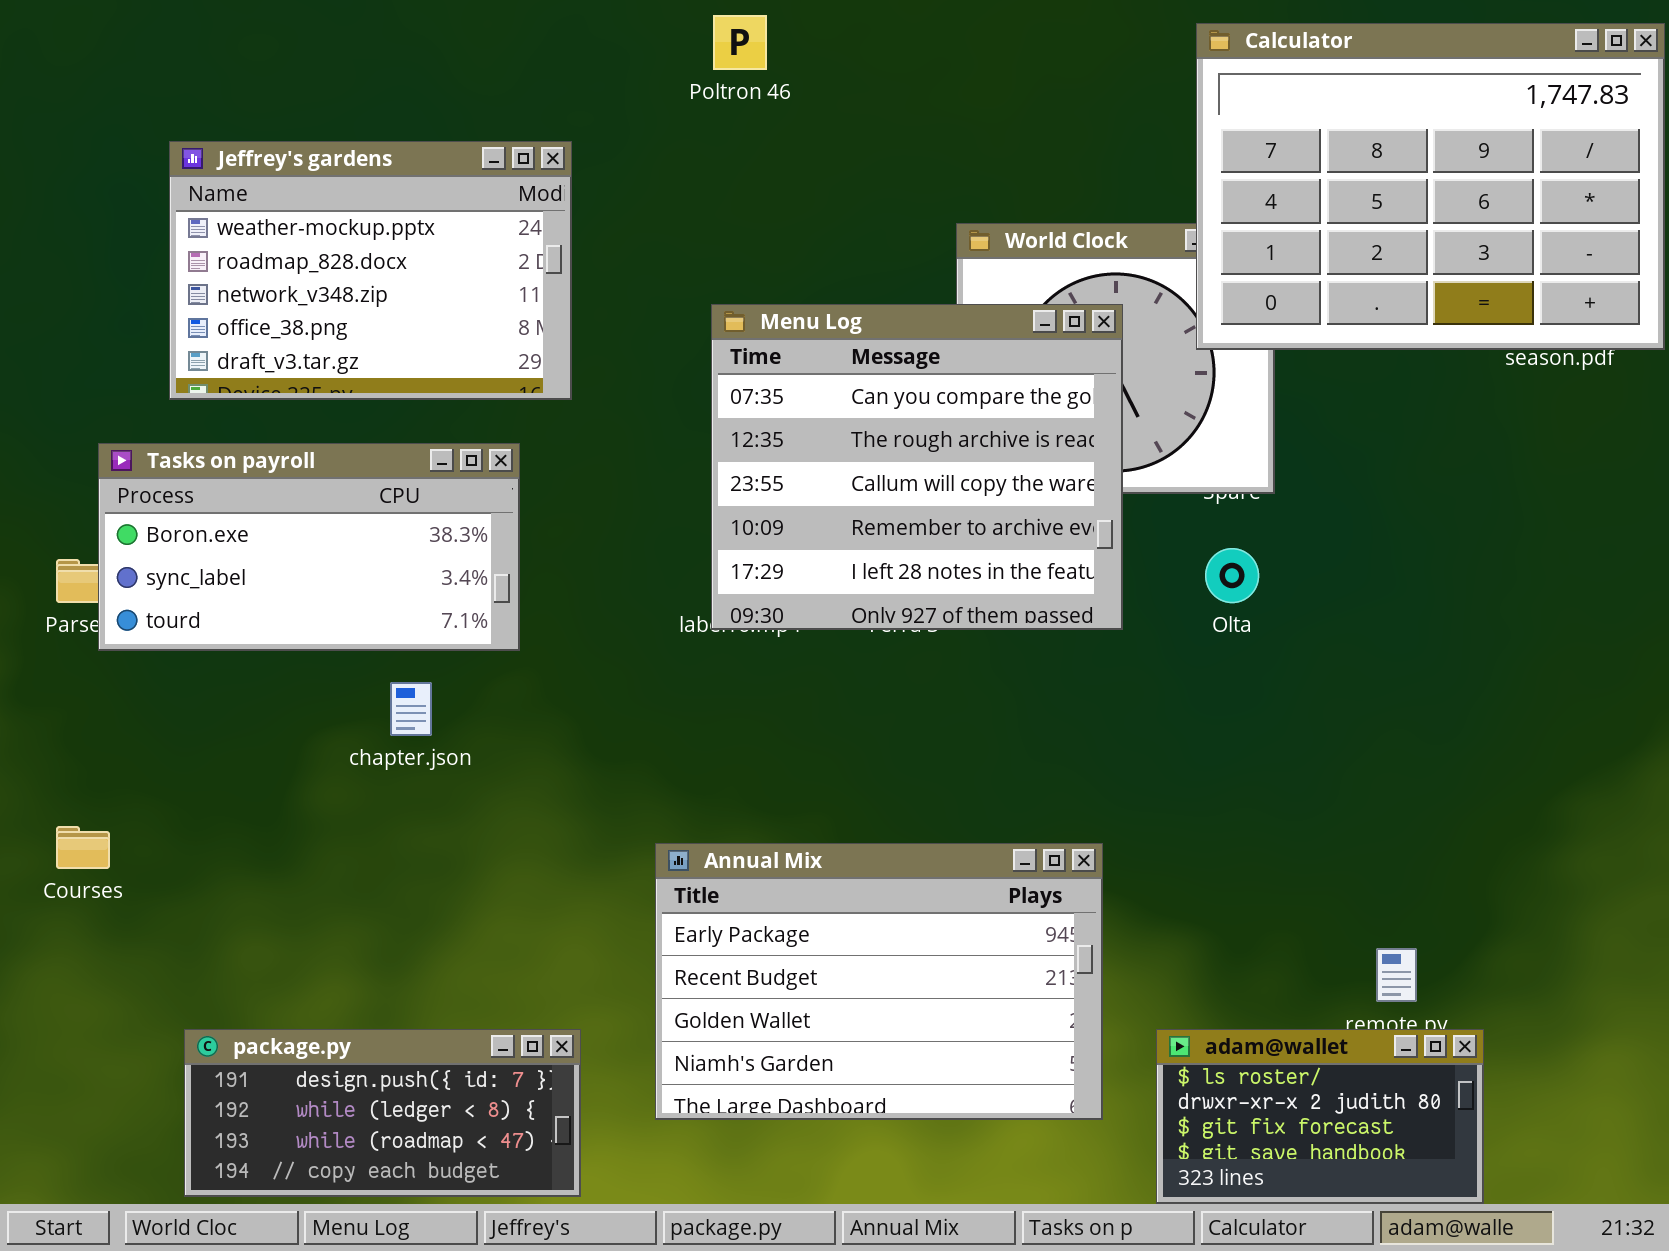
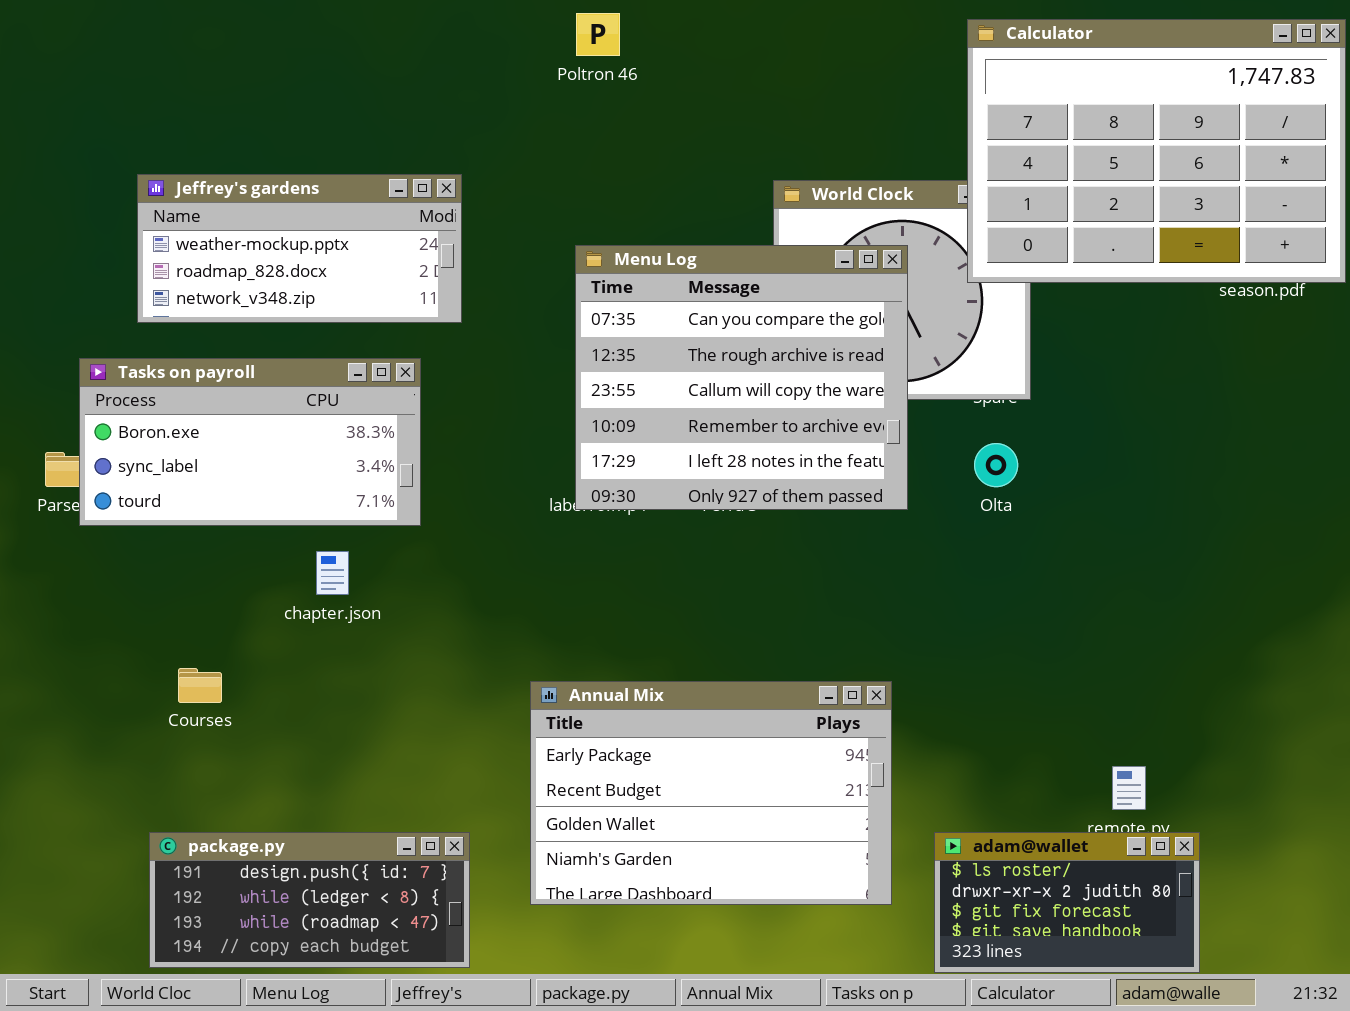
Jeffrey's gardens: [169,141,572,400] -> [137,174,462,323], resized
Courses: [56,826,110,869] -> [178,668,222,703], moved

